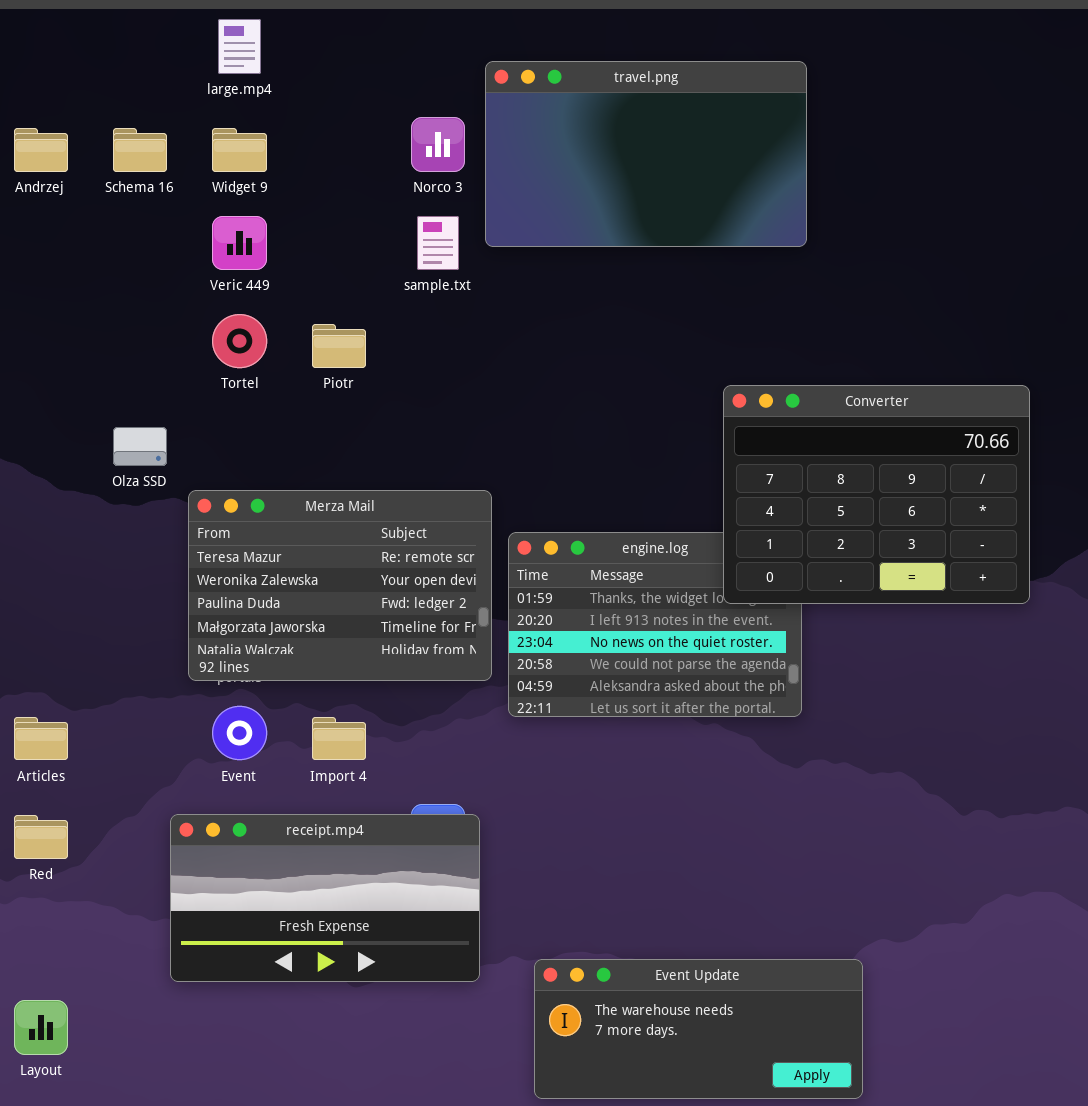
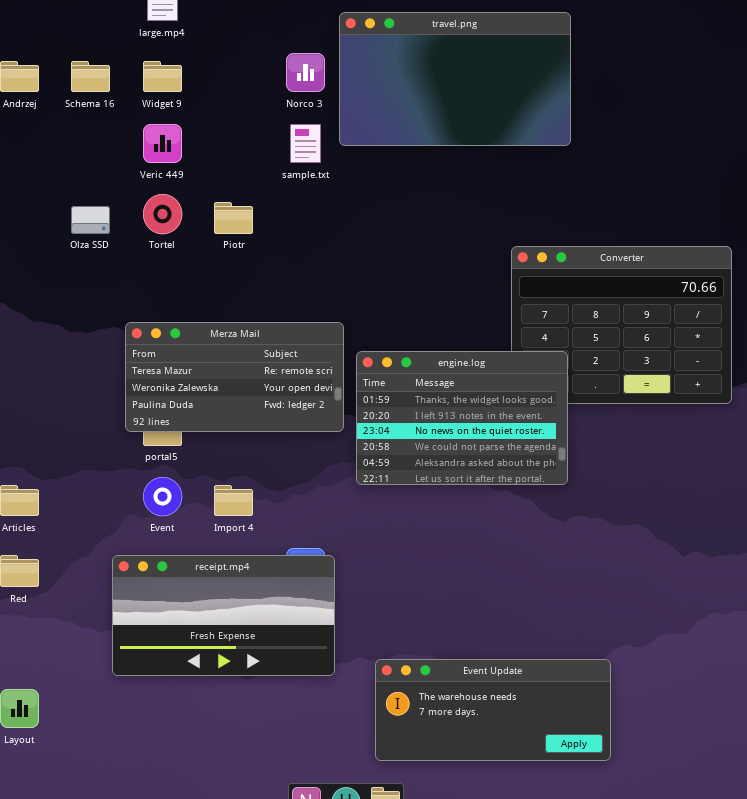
Olza SSD: [113,427,167,466] -> [71,206,110,234], moved
Merza Mail: [188,490,492,681] -> [125,322,344,432], resized
engine.log: [508,532,802,717] -> [356,351,568,485], raised

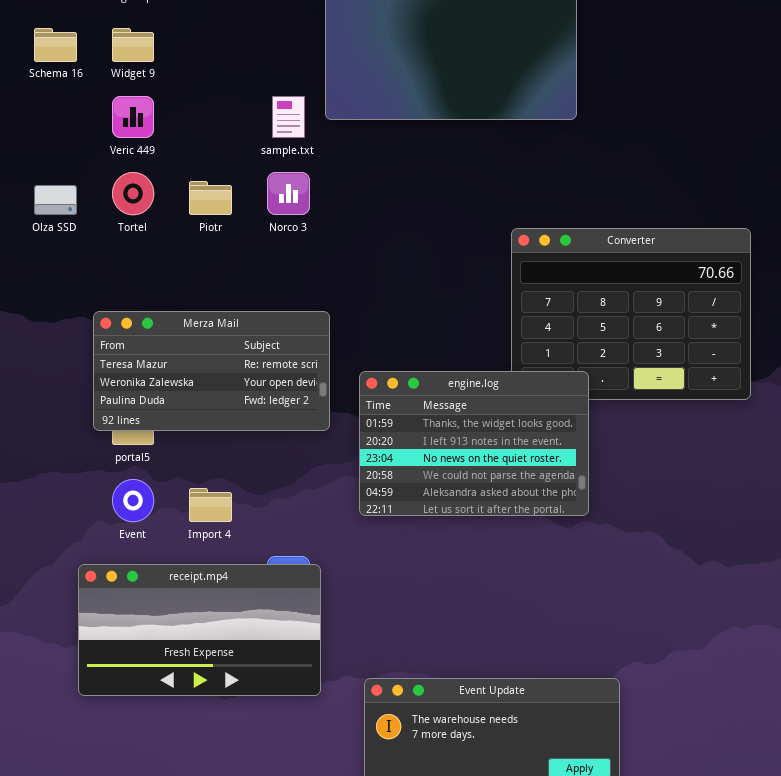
Norco 3: [286,53,325,92] -> [267,172,310,215], moved
engine.log: [356,351,568,485] -> [359,371,589,516], moved

